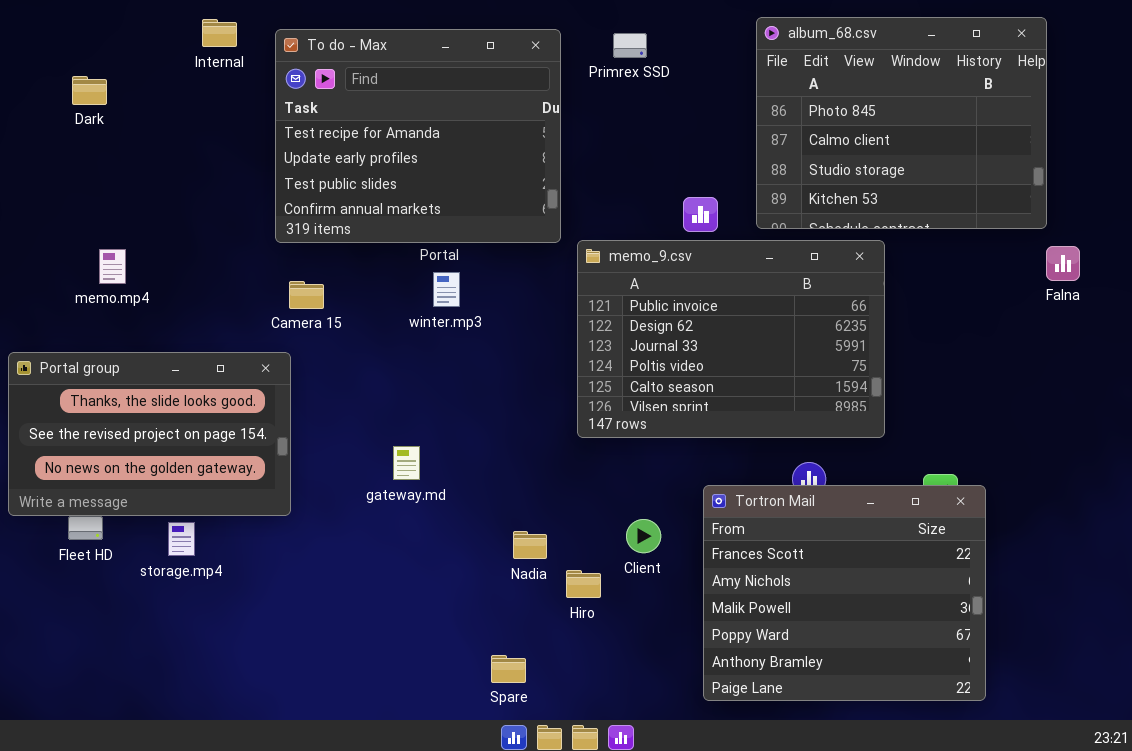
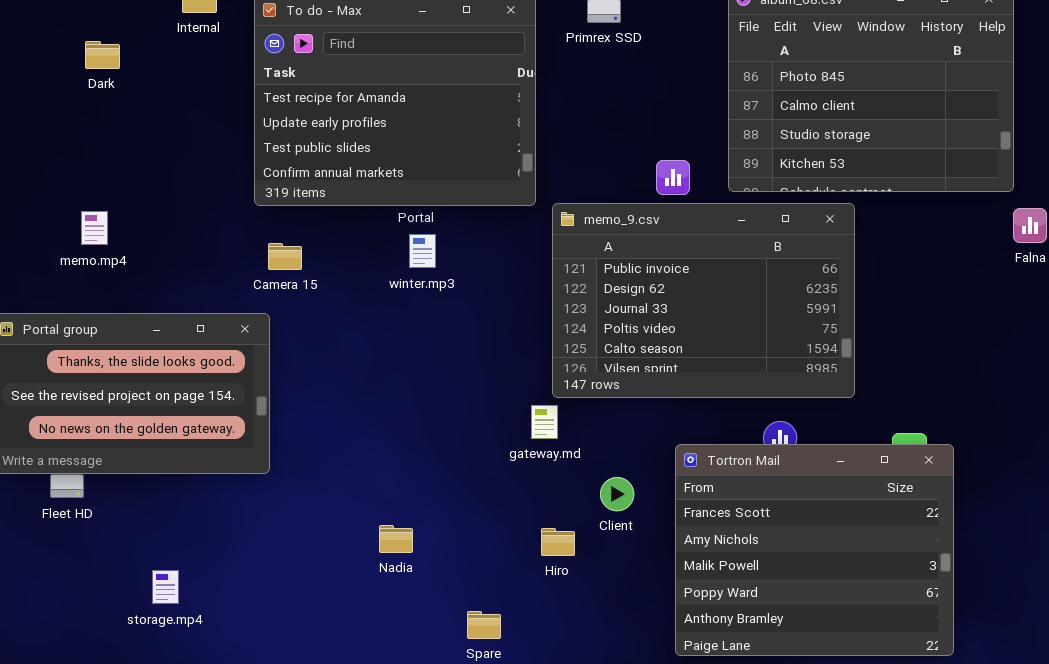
Dark: [72,76,107,105] -> [85,41,120,69], moved
gateway.md: [393,446,420,480] -> [531,405,558,439], moved
storage.mp4: [168,522,195,556] -> [152,570,179,604], moved
Nadia: [513,531,547,559] -> [379,525,413,553], moved

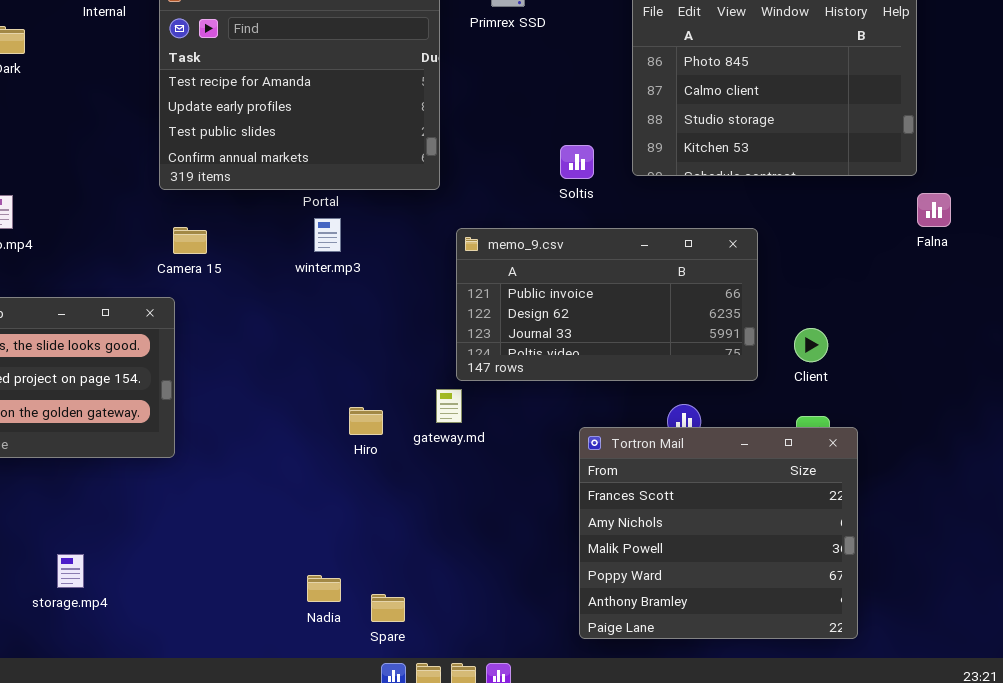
memo_9.csv: [552,203,855,398] -> [456,228,758,381], resized
Client: [600,477,634,511] -> [794,328,828,362], moved
Nadia: [379,525,413,553] -> [307,575,341,602], moved
Hiro: [541,528,575,556] -> [349,407,383,435], moved

